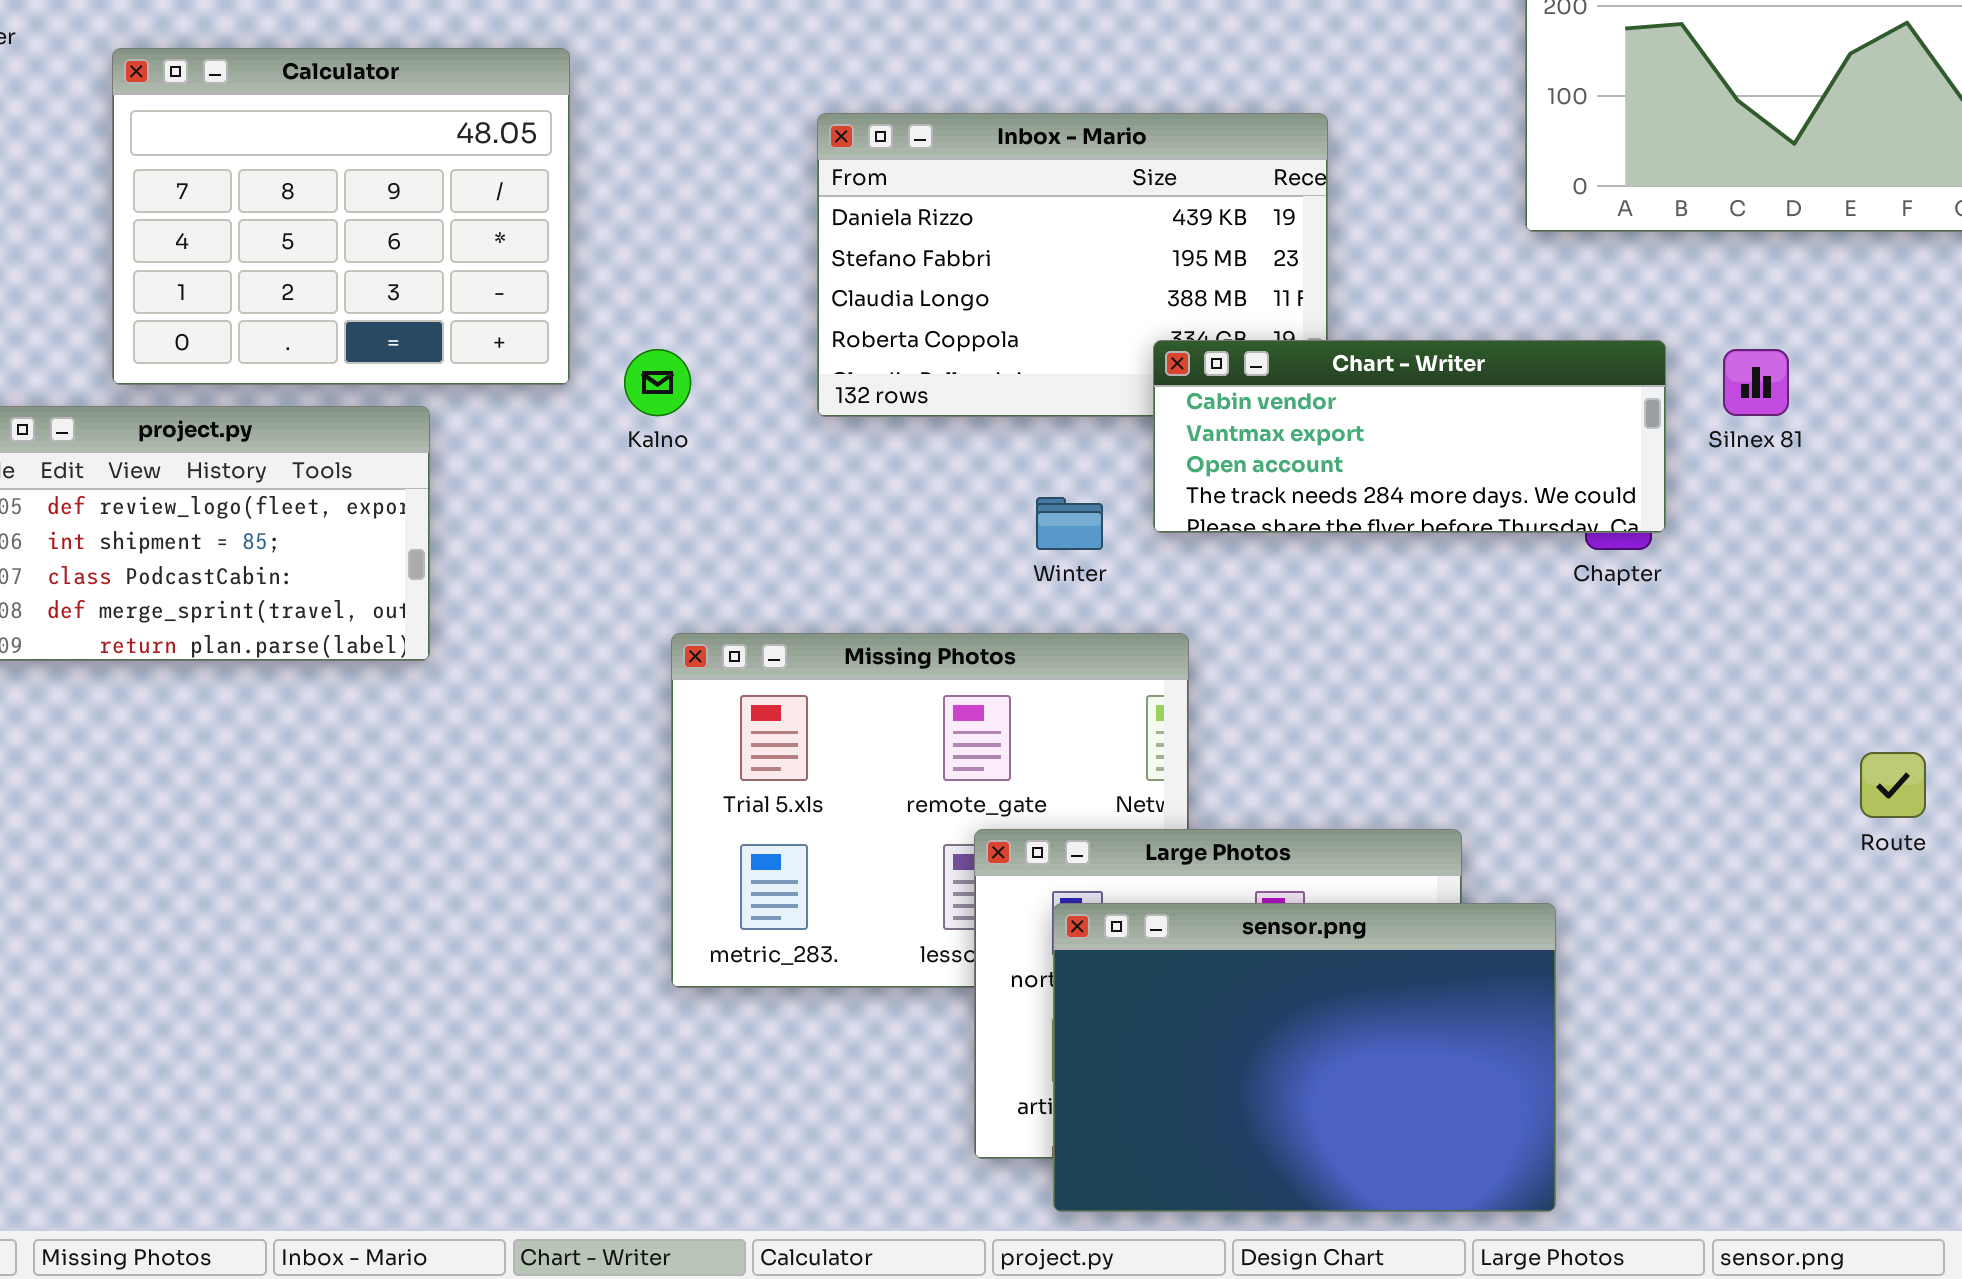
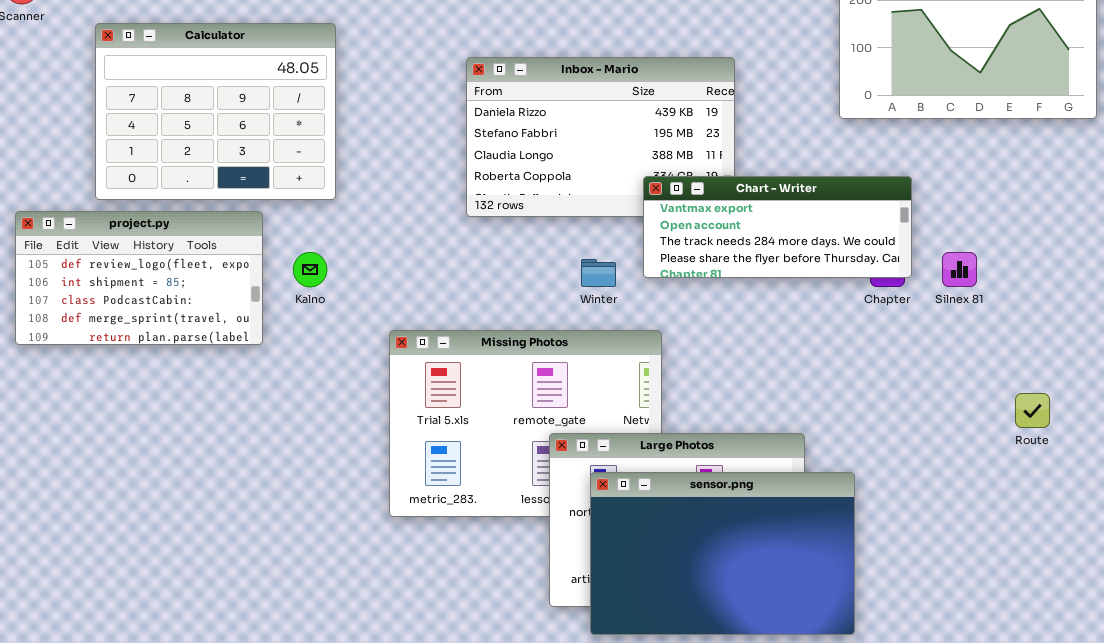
Chart - Writer: [1153,340,1666,533] -> [643,176,912,278], scrolled down 1 row
Kalno: [624,349,691,416] -> [293,252,327,287], moved
Silnex 81: [1723,349,1789,416] -> [942,252,977,287], moved

